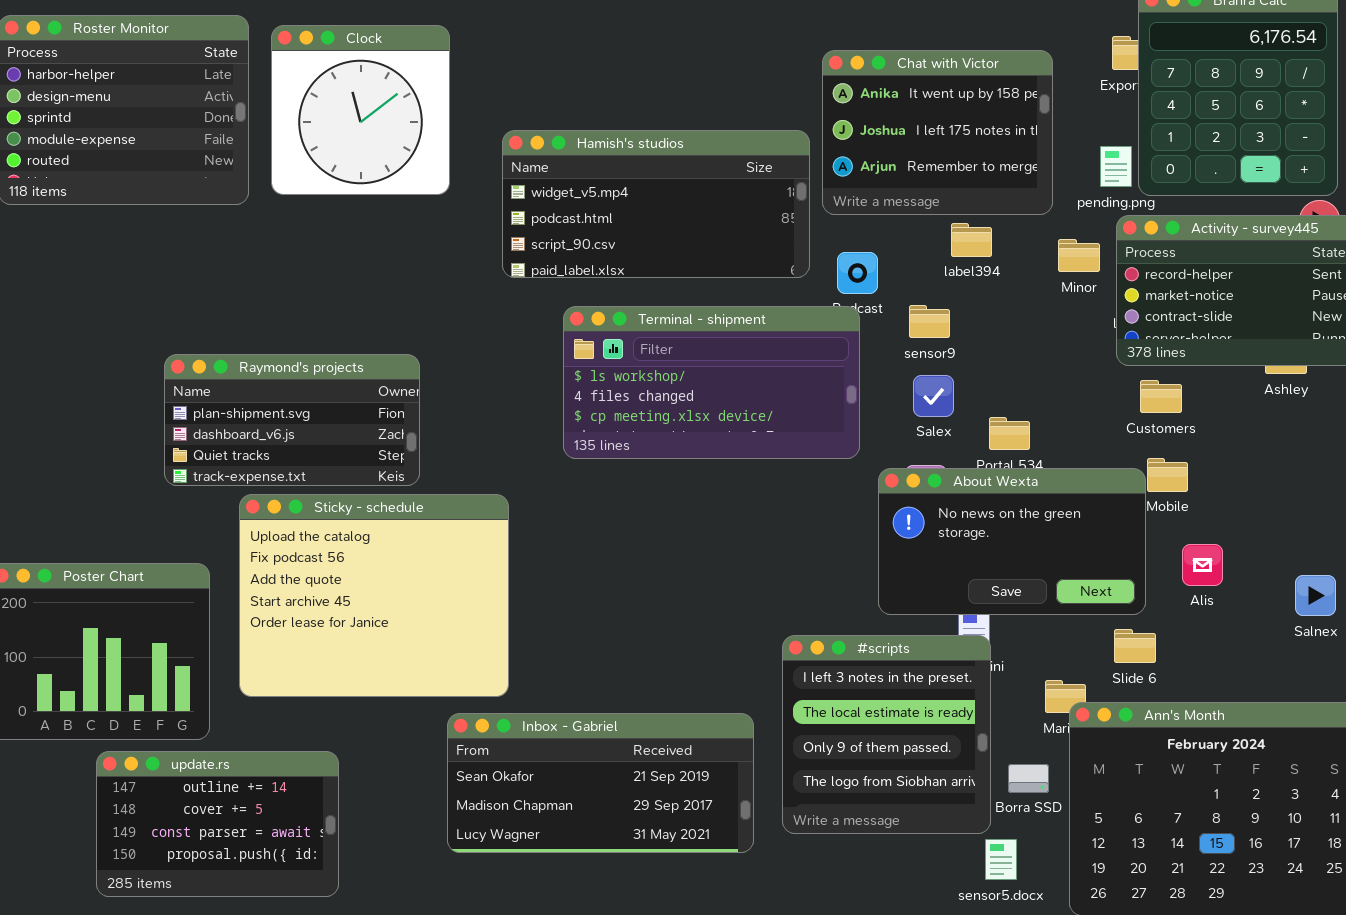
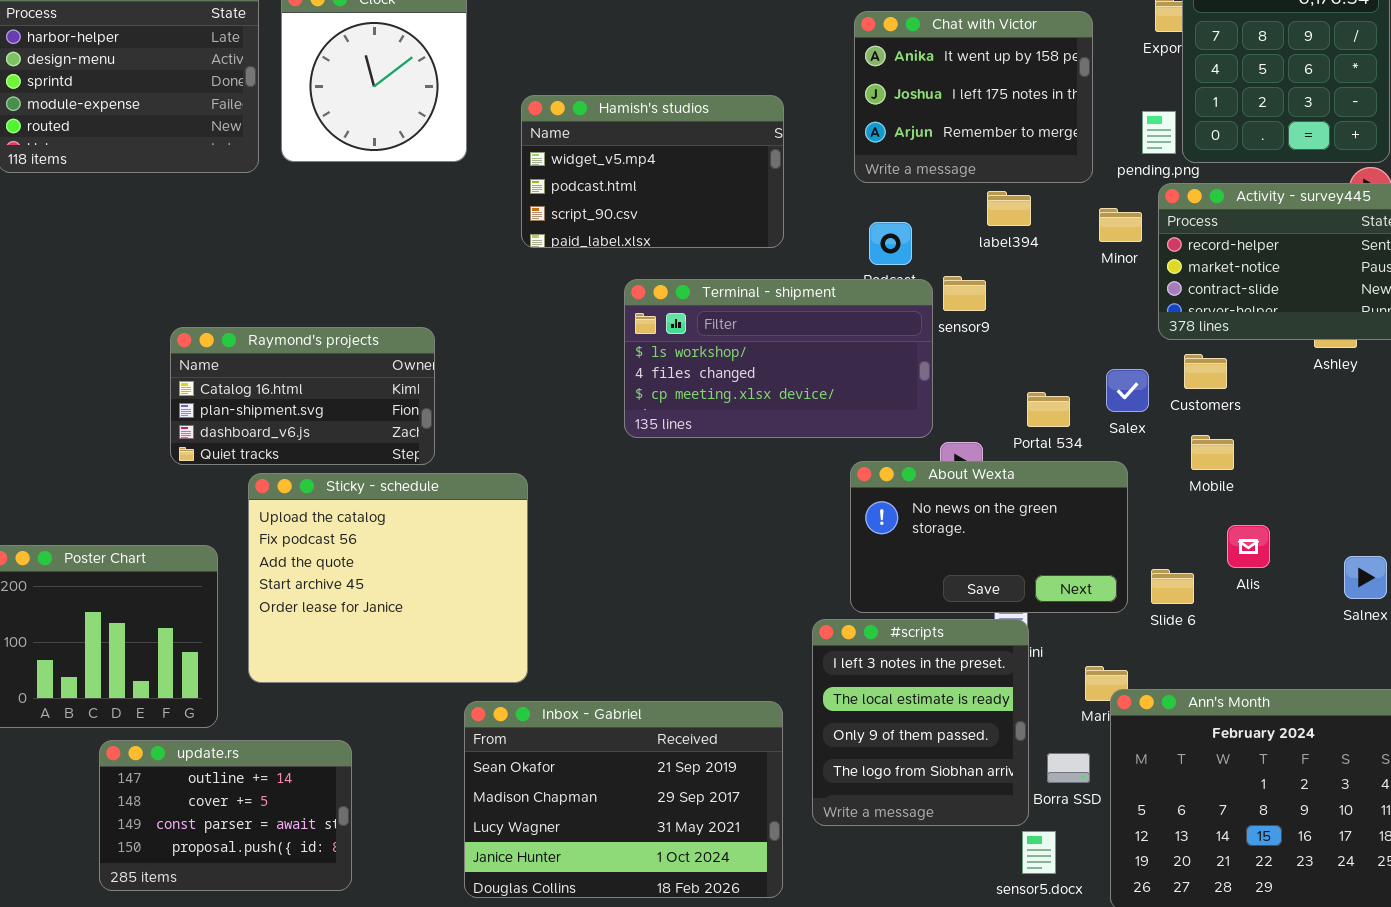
Hamish's studios: [502,130,810,278] -> [521,95,784,248], resized
Terminal - shipment: [563,306,860,459] -> [624,279,933,438], moved
Raymond's projects: [164,354,420,486] -> [170,327,435,465], scrolled up 1 row
Salex: [913,375,954,417] -> [1106,369,1149,412], moved
About Wexta: [878,468,1146,615] -> [850,461,1128,613], moved
Slide 6: [1114,629,1156,663] -> [1151,569,1194,604], moved
Inbox - Gabriel: [447,713,754,853] -> [464,701,783,898], resized

